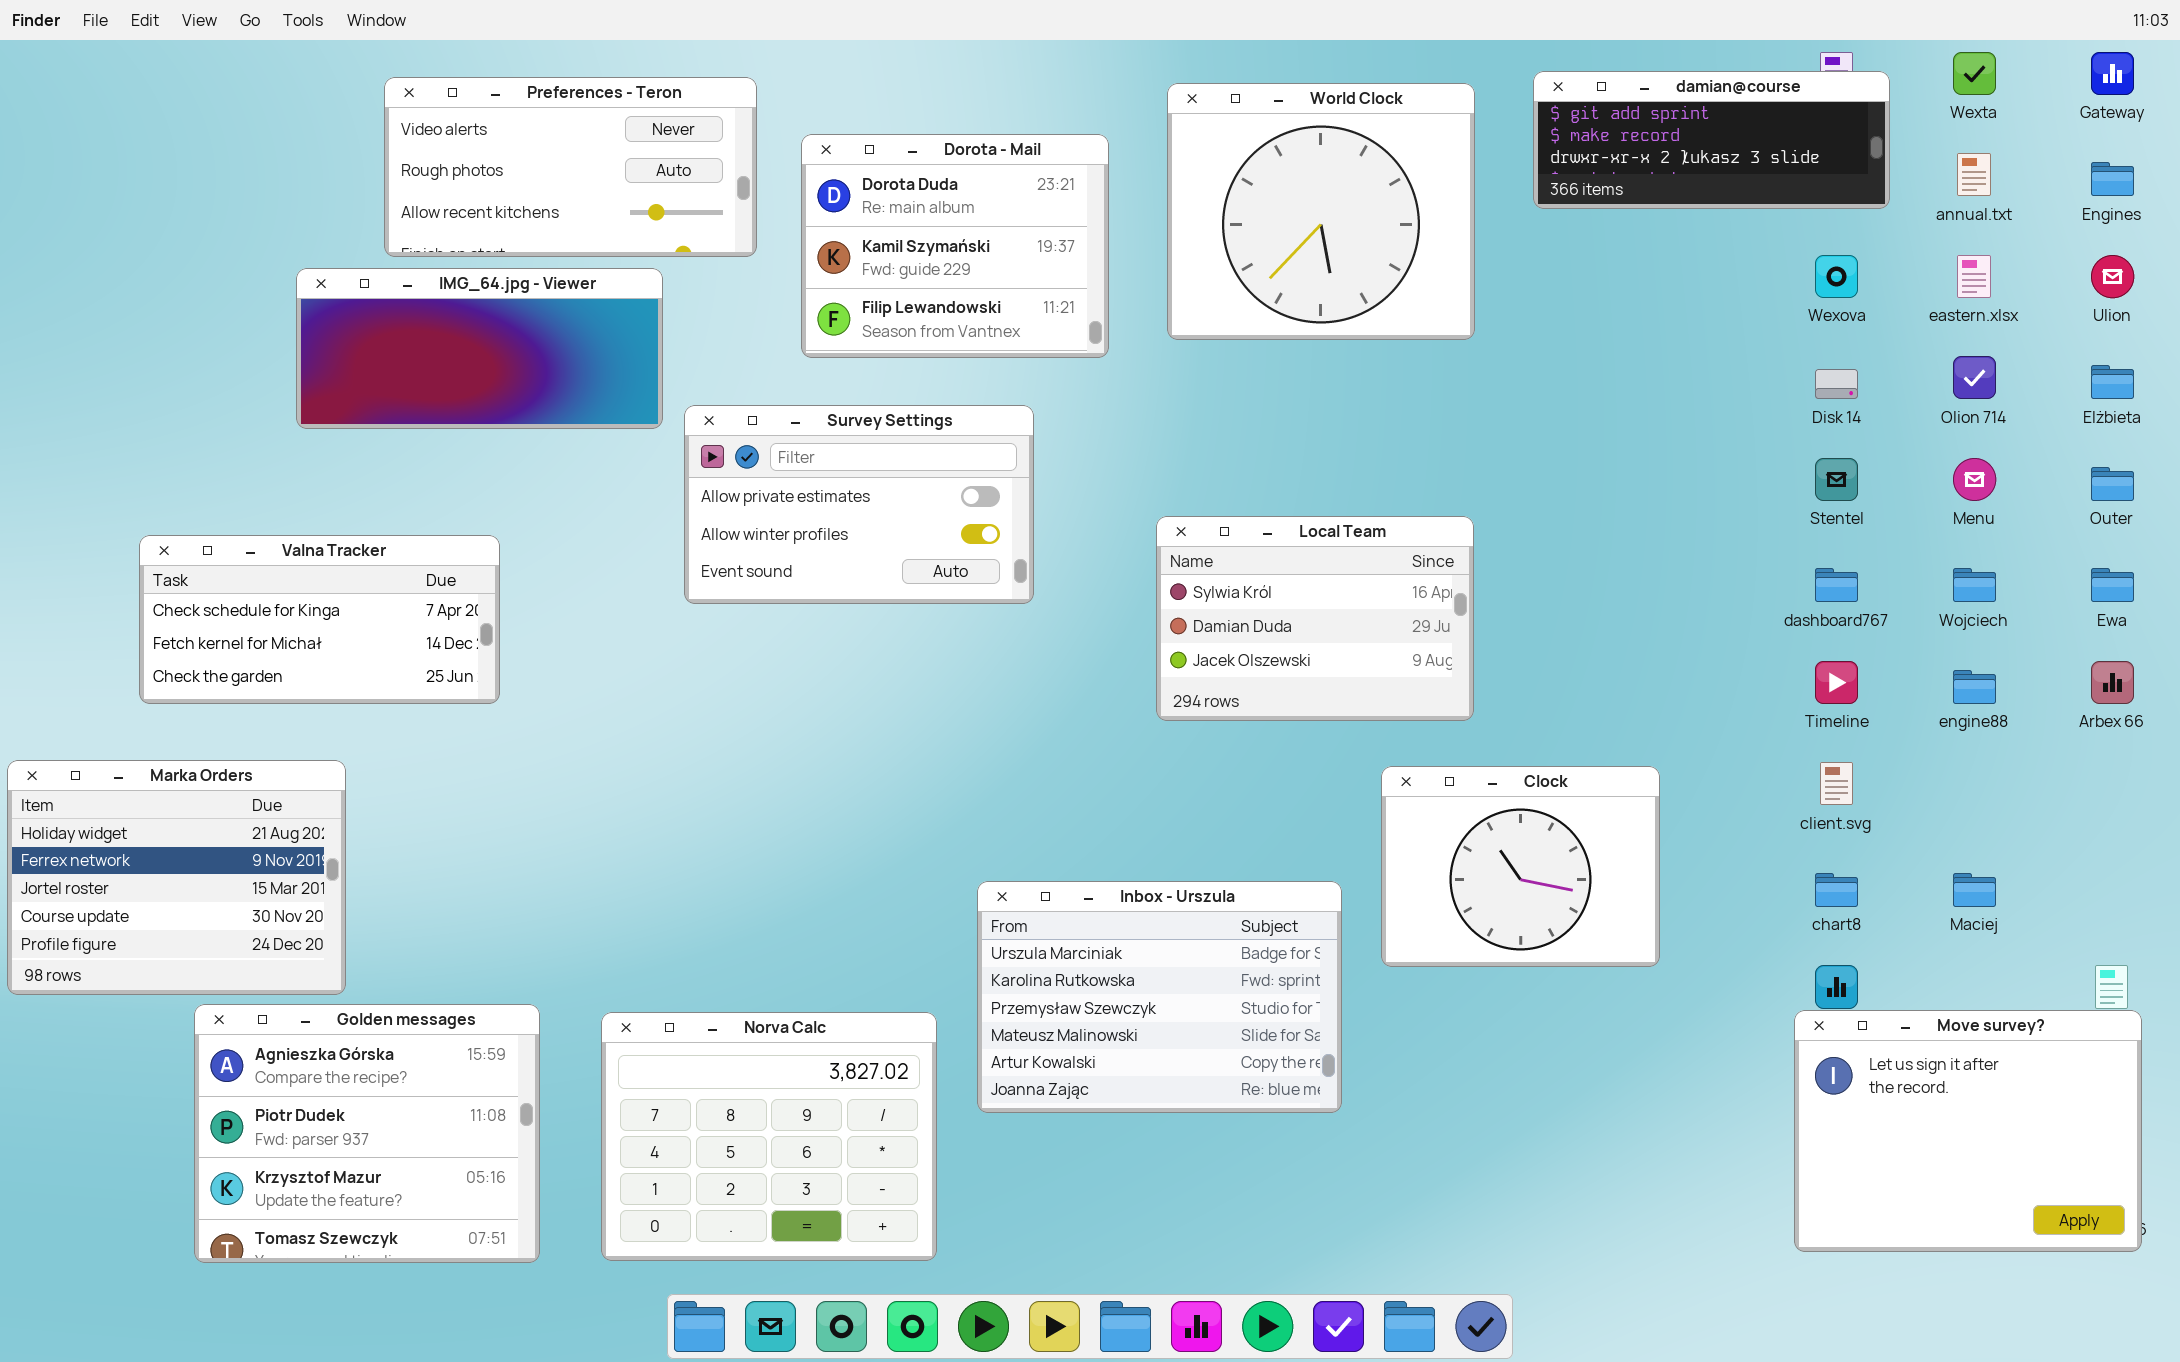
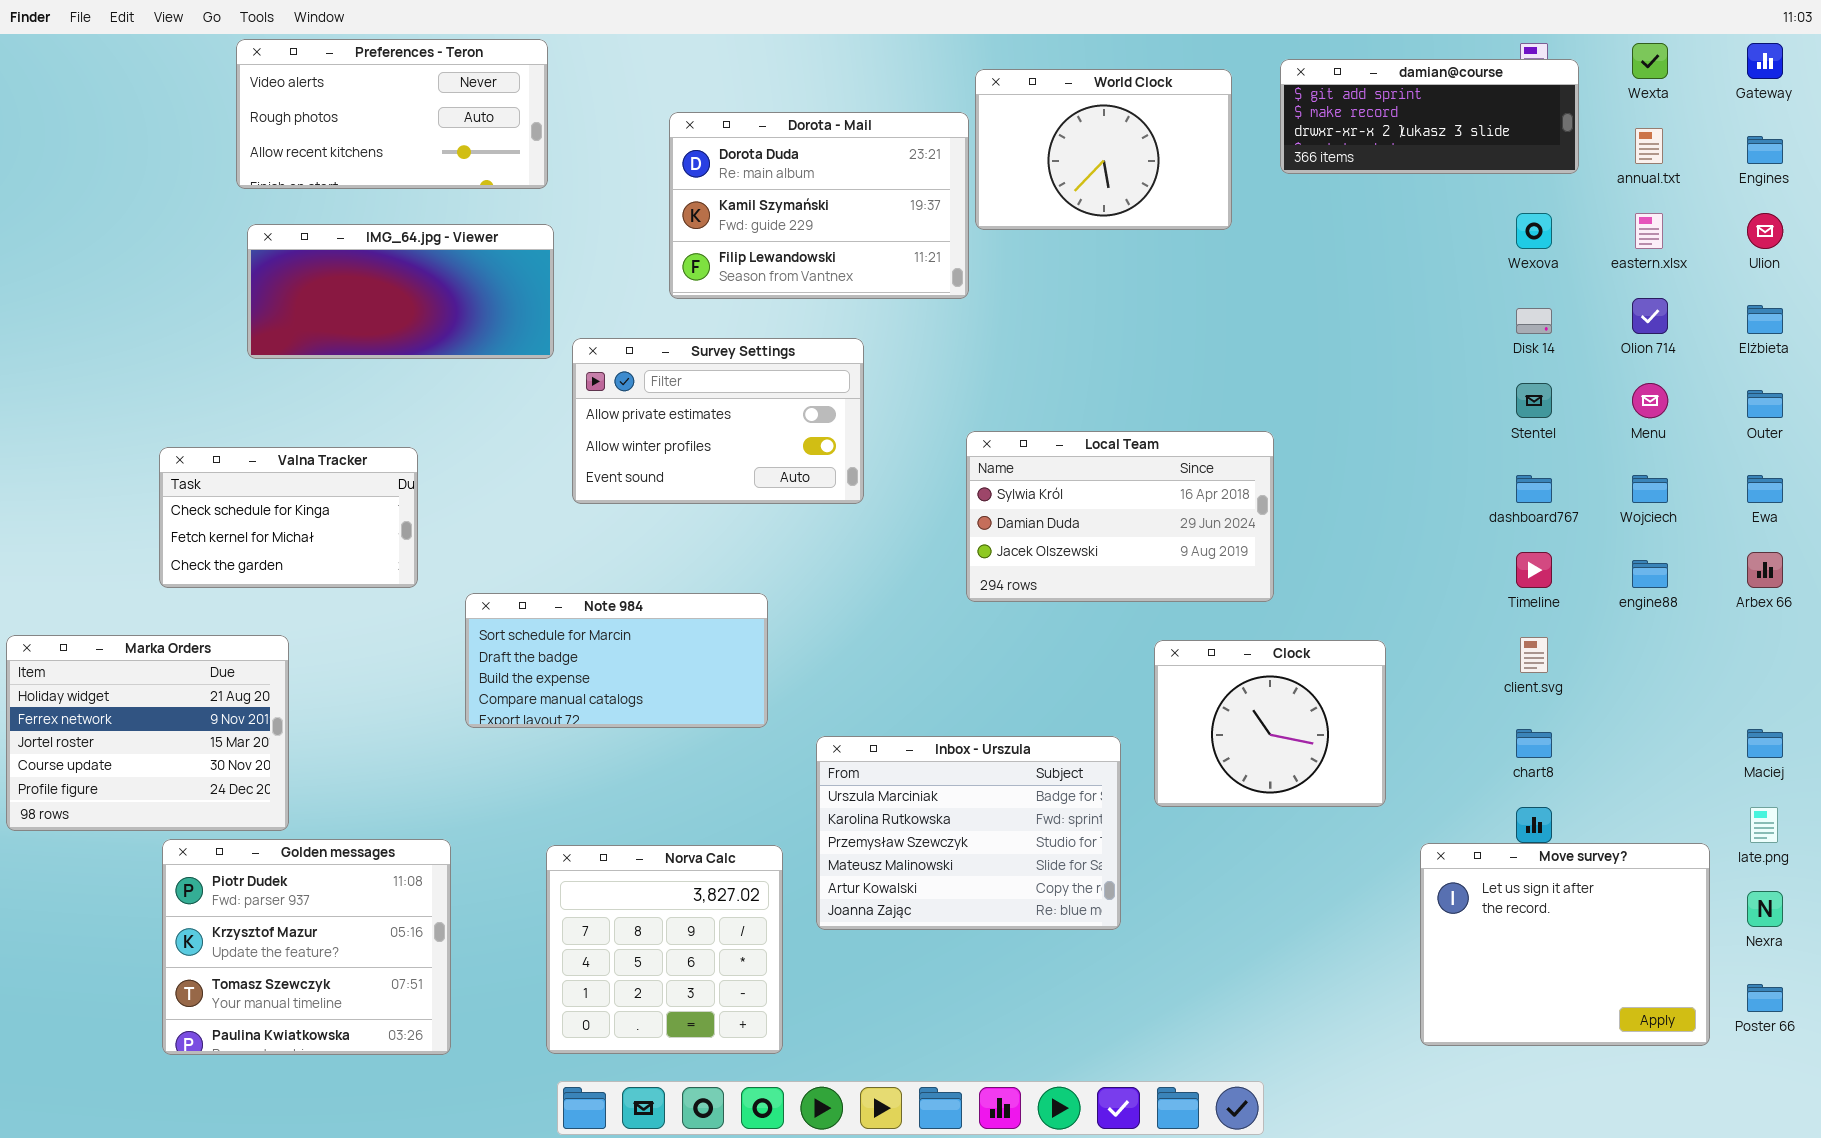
Preferences - Teron: [384,77,757,257] -> [236,39,548,189], moved
World Clock: [1167,83,1475,340] -> [975,69,1232,230], resized
Dorota - Mail: [801,134,1109,358] -> [669,112,969,299], resized
Local Team: [1156,516,1474,721] -> [966,431,1274,602], resized
Valna Tracker: [139,535,500,704] -> [159,447,418,588], resized
Note 984: none -> [465,593,768,728], opened
Maciej: [1953,873,1996,907] -> [1747,729,1783,758], moved
Golden messages: [194,1004,540,1263] -> [162,839,451,1055], scrolled down 1 row
Move survey?: [1794,1010,2142,1252] -> [1420,843,1710,1046], moved
Norva Calc: [601,1012,937,1261] -> [546,845,783,1054], resized

